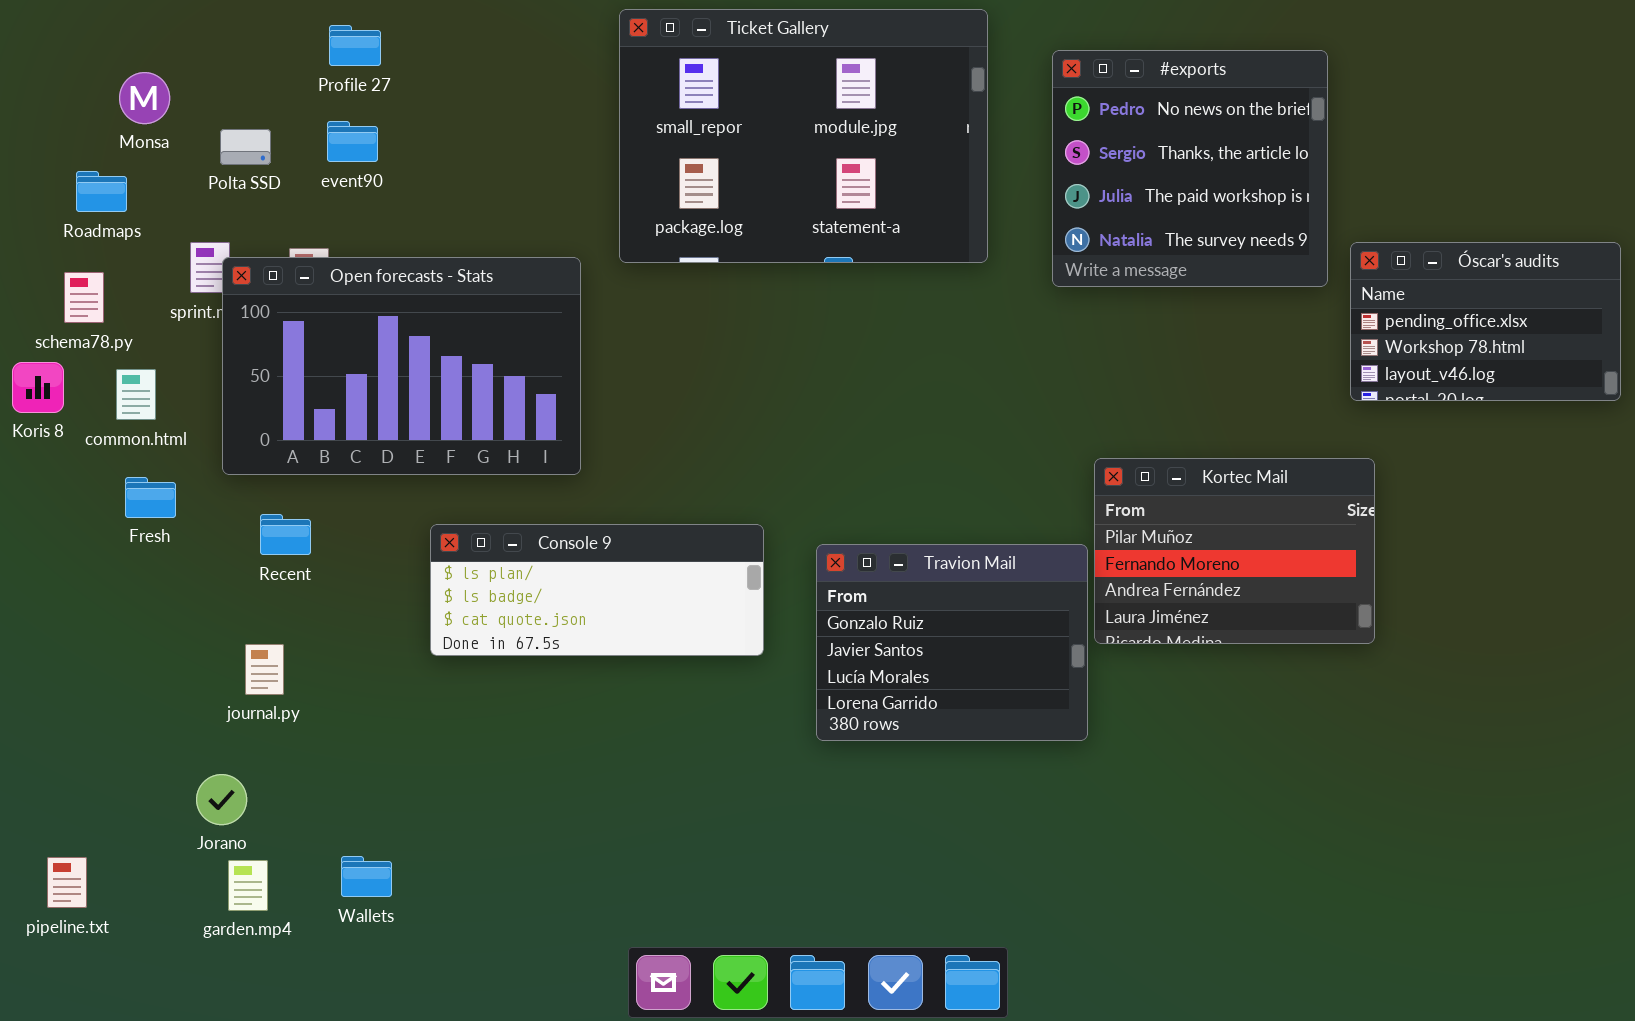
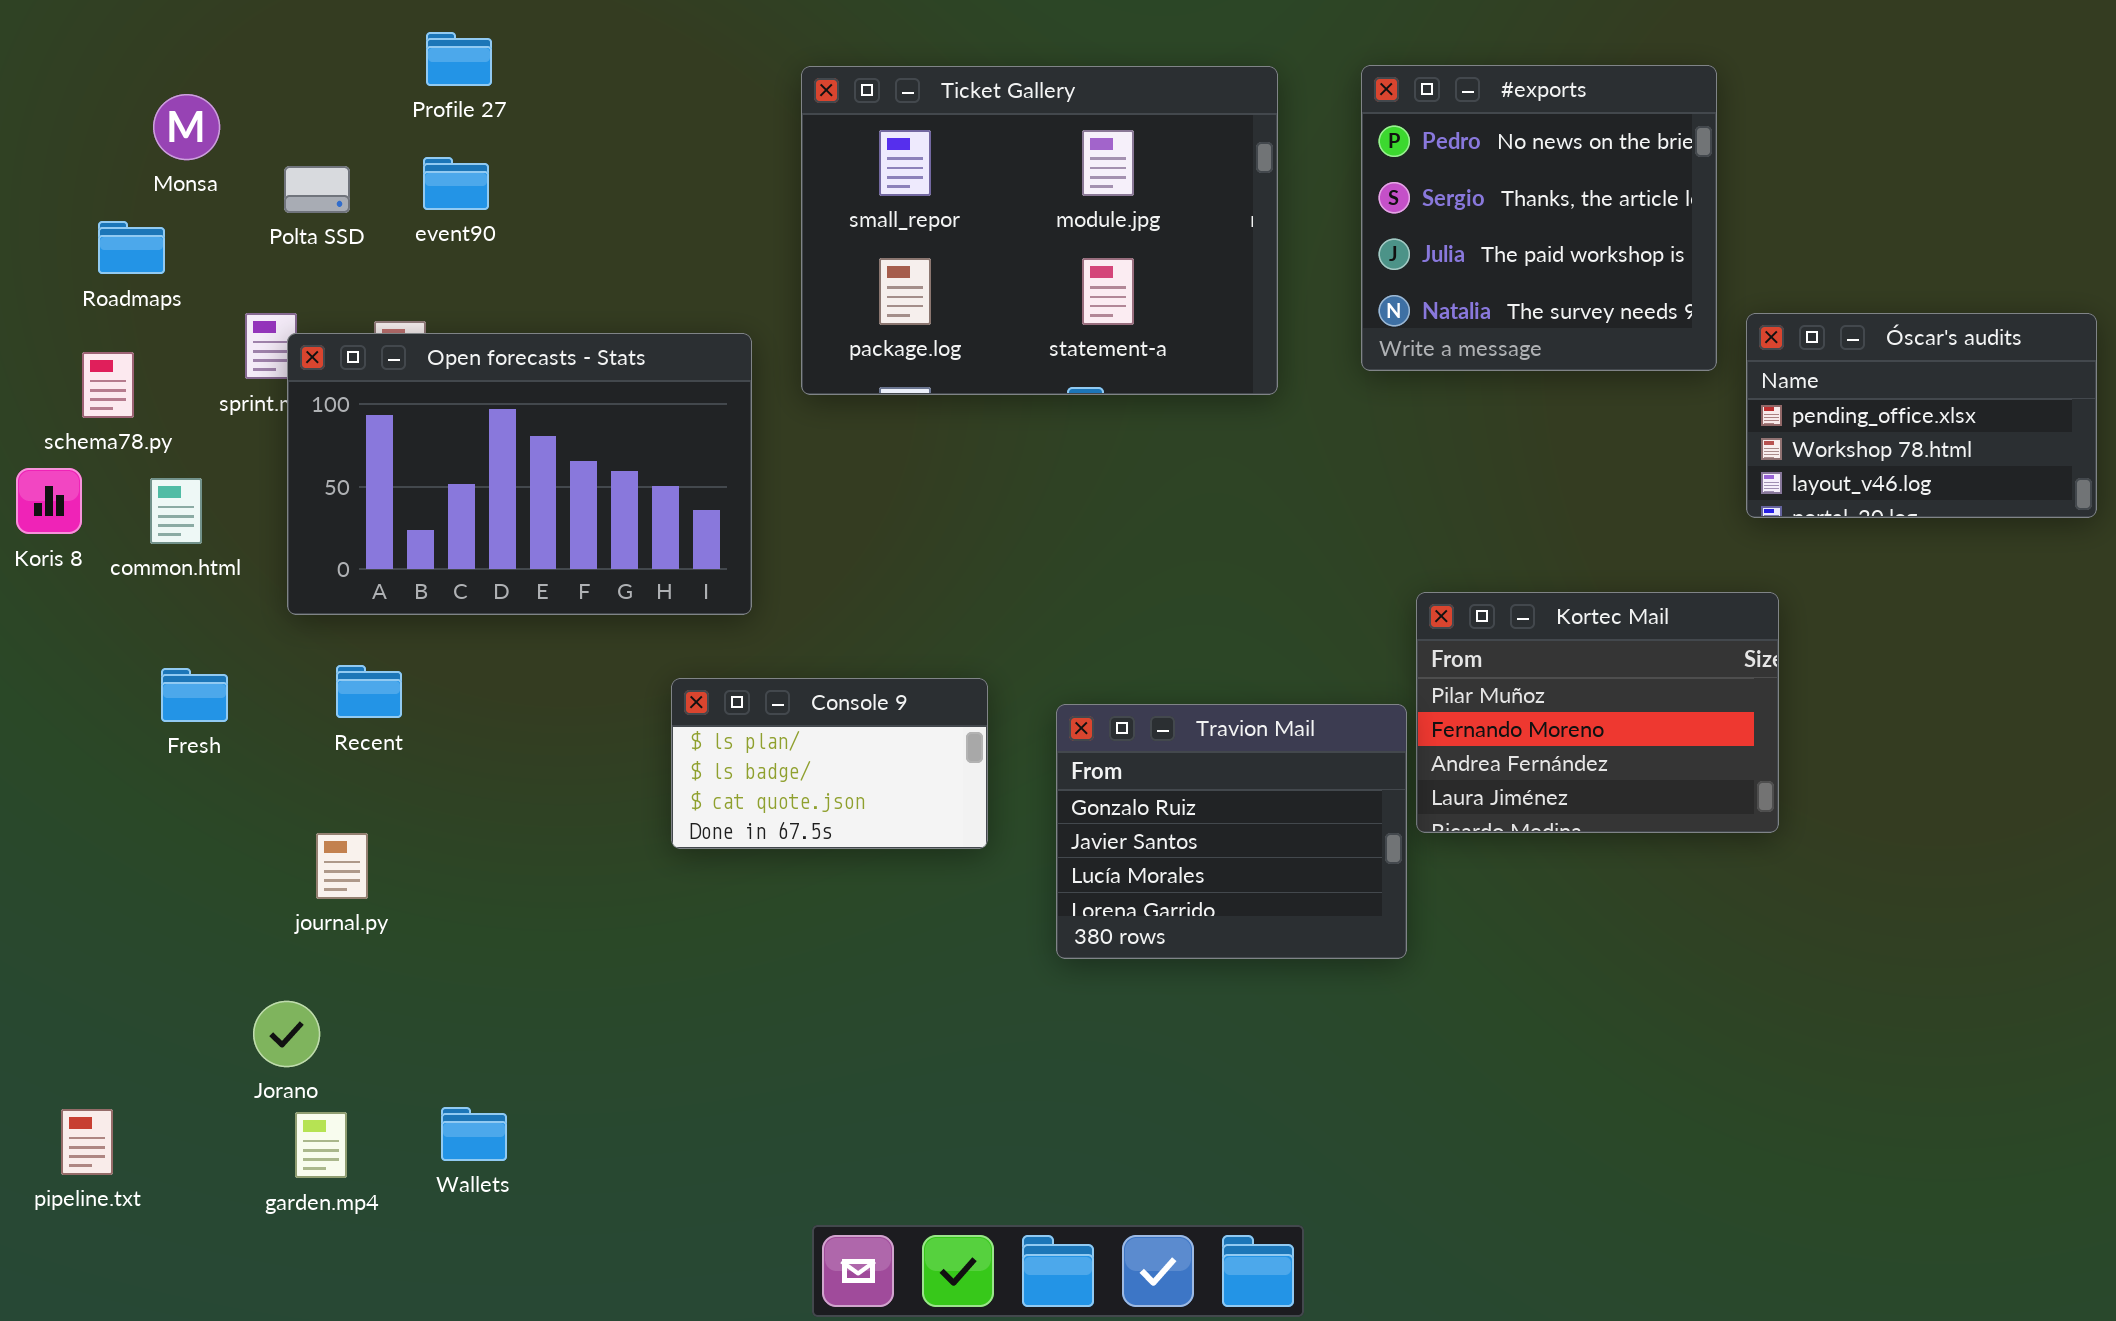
Ticket Gallery: [619,9,988,263] -> [801,66,1278,395], moved
Fresh: [125,477,176,518] -> [161,668,228,722], moved
Console 9: [430,524,764,656] -> [671,678,988,849], resized

